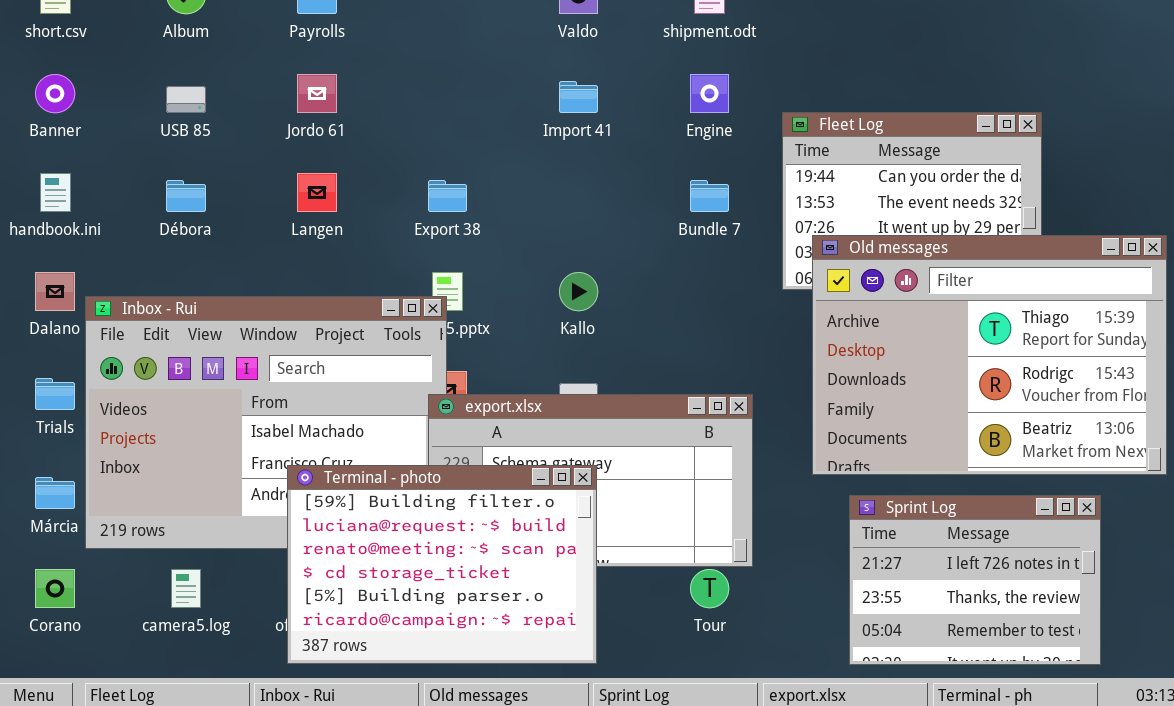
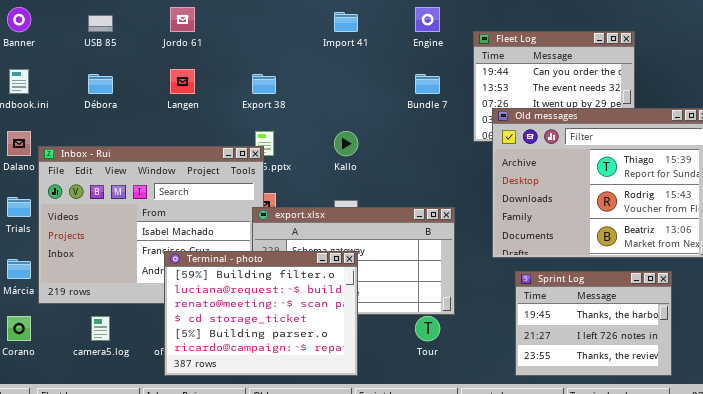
Sprint Log: [849,495,1101,665] -> [515,271,672,376], scrolled up 1 row

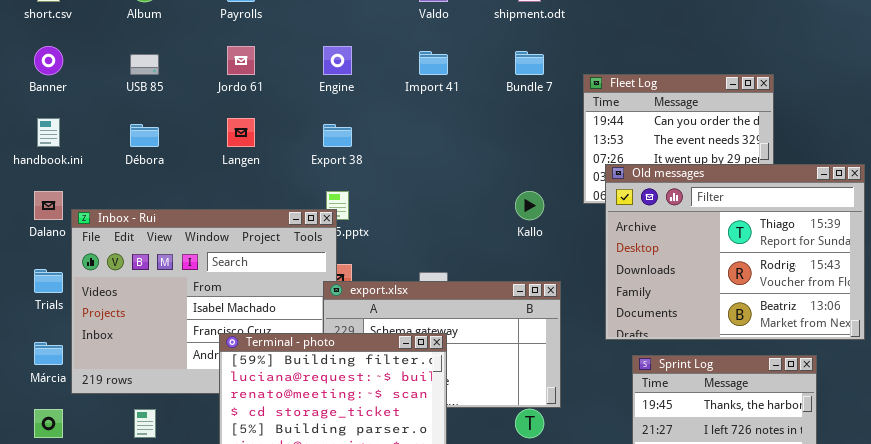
Engine: [415,7,440,32] -> [323,46,352,75], moved
Bundle 7: [415,74,440,94] -> [515,51,544,75], moved
Kallo: [334,131,358,156] -> [515,191,544,220], moved

